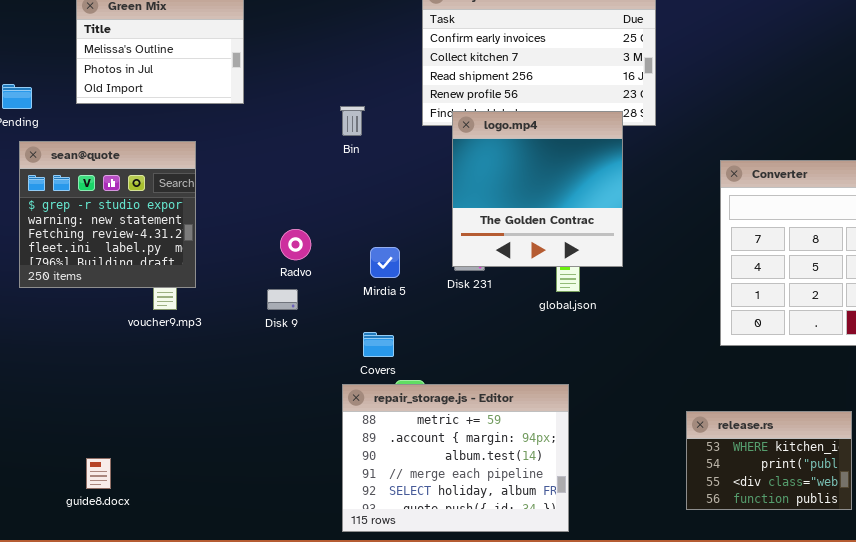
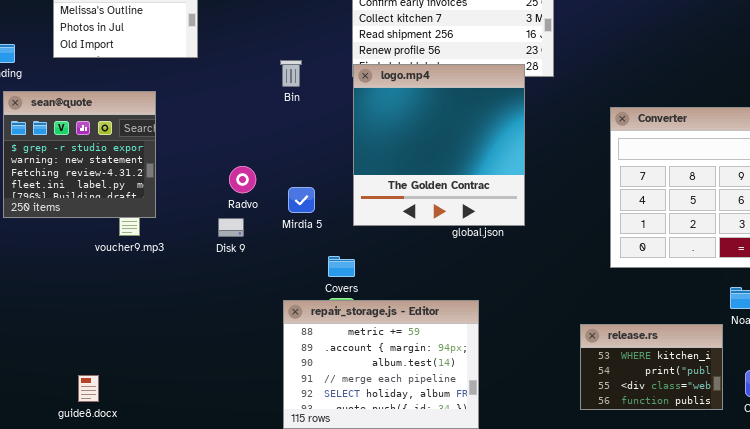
logo.mp4: [452,111,623,267] -> [353,64,525,226], resized
Mirdia 5: [370,247,400,278] -> [288,187,315,213], moved
Covers: [363,332,394,357] -> [328,256,355,277], moved
guide8.docx: [86,458,111,489] -> [78,375,99,402], moved

